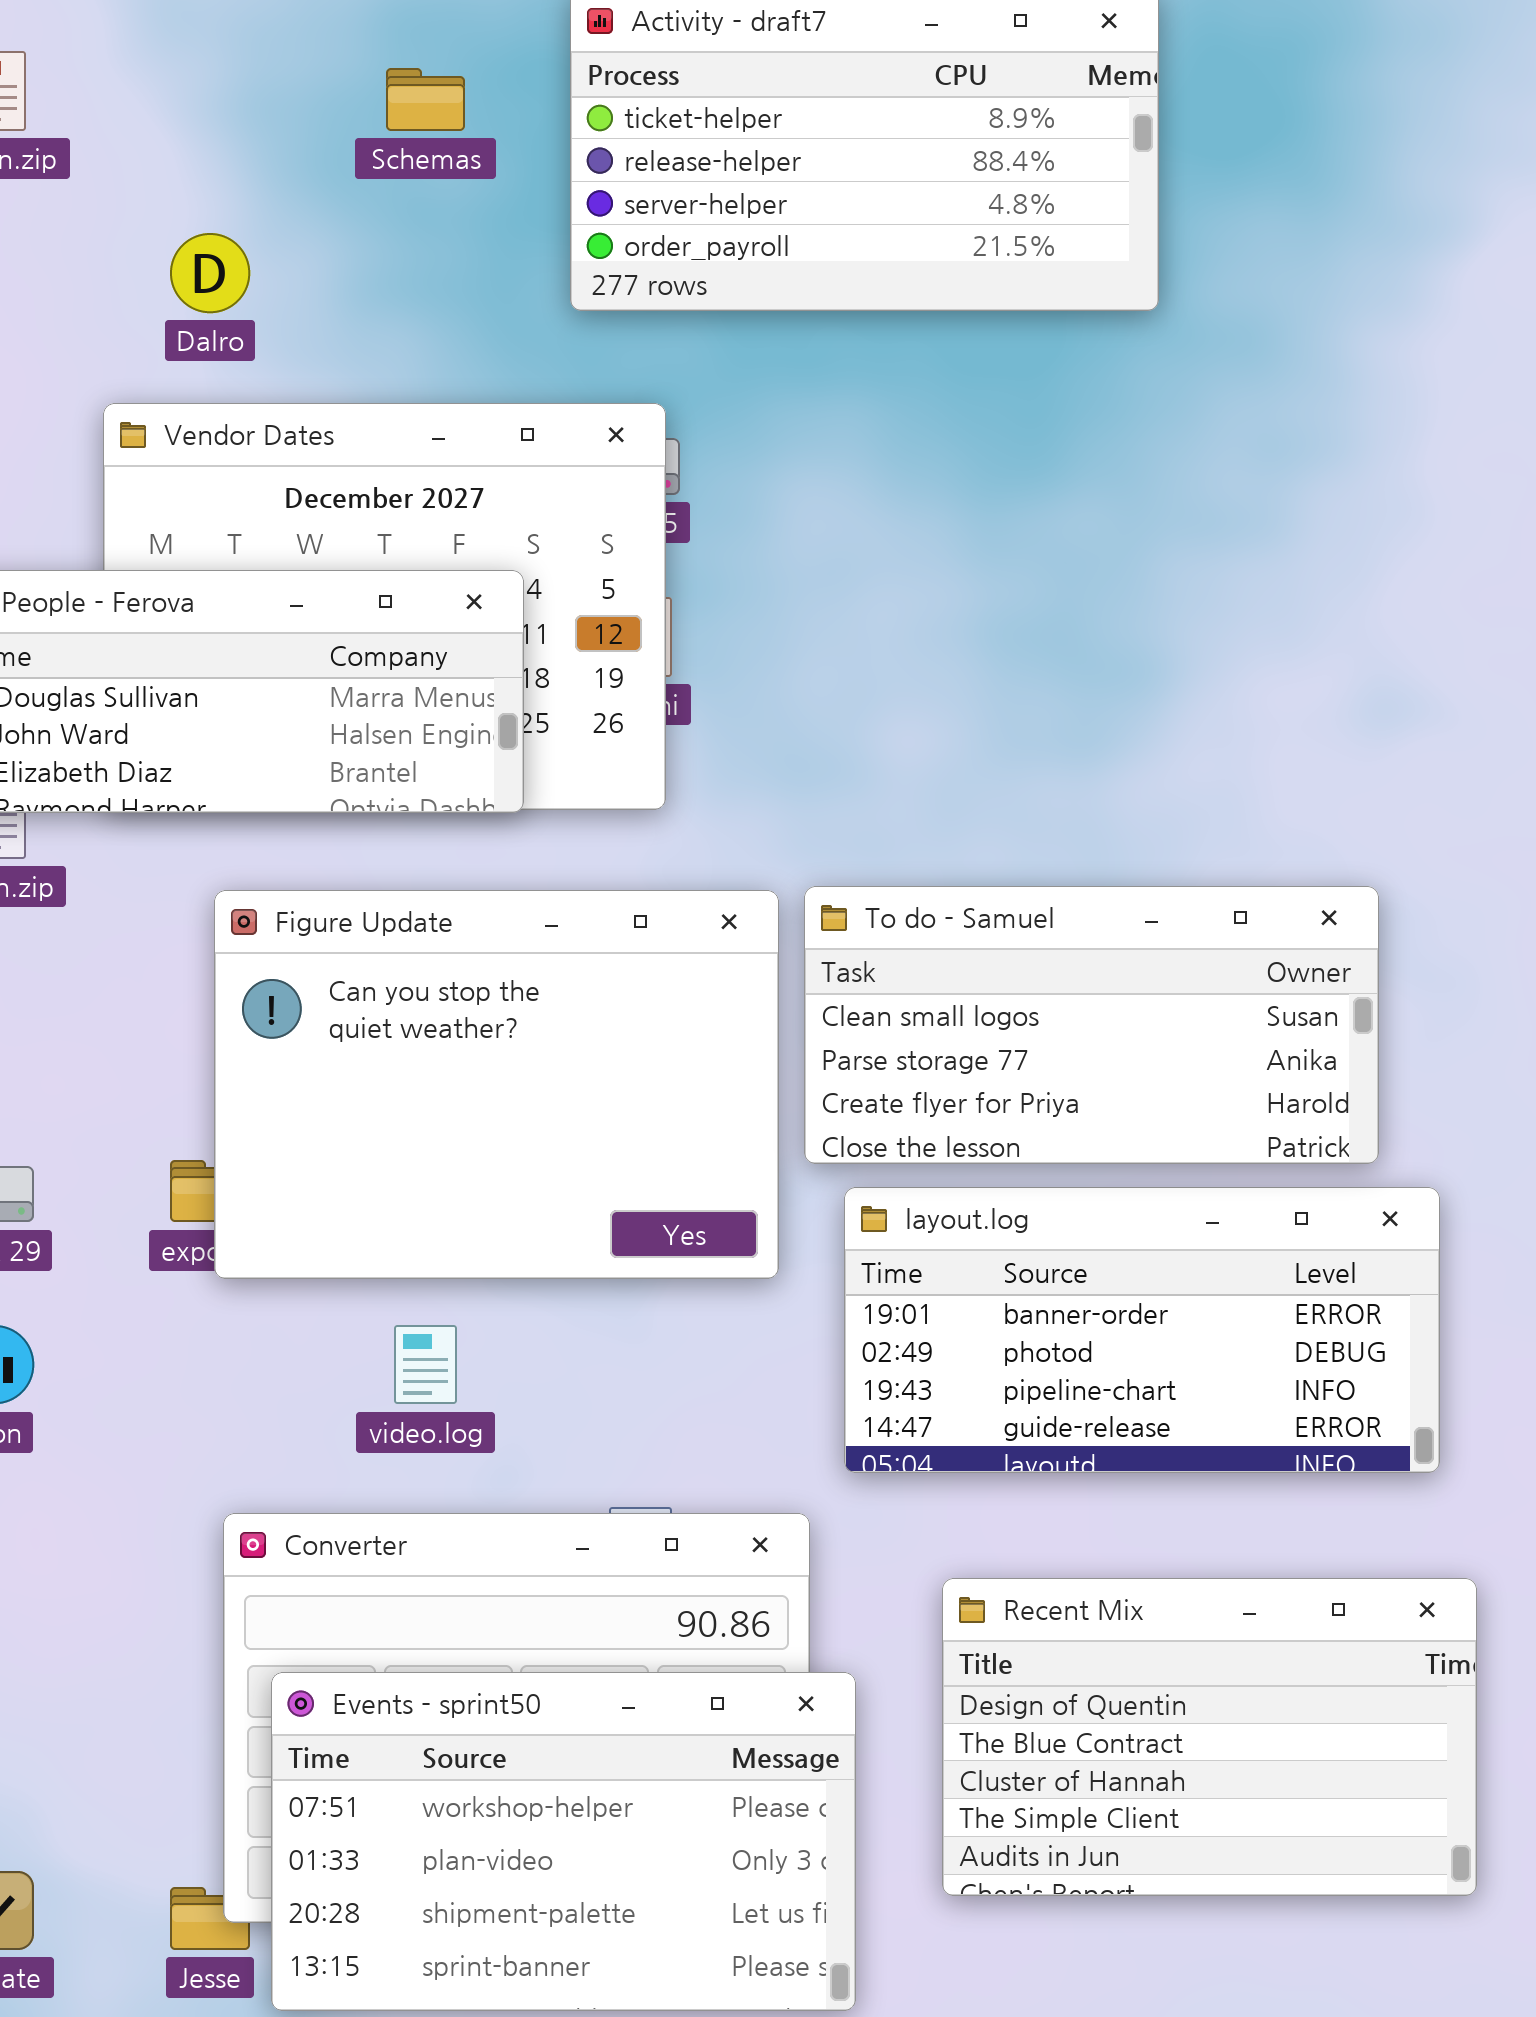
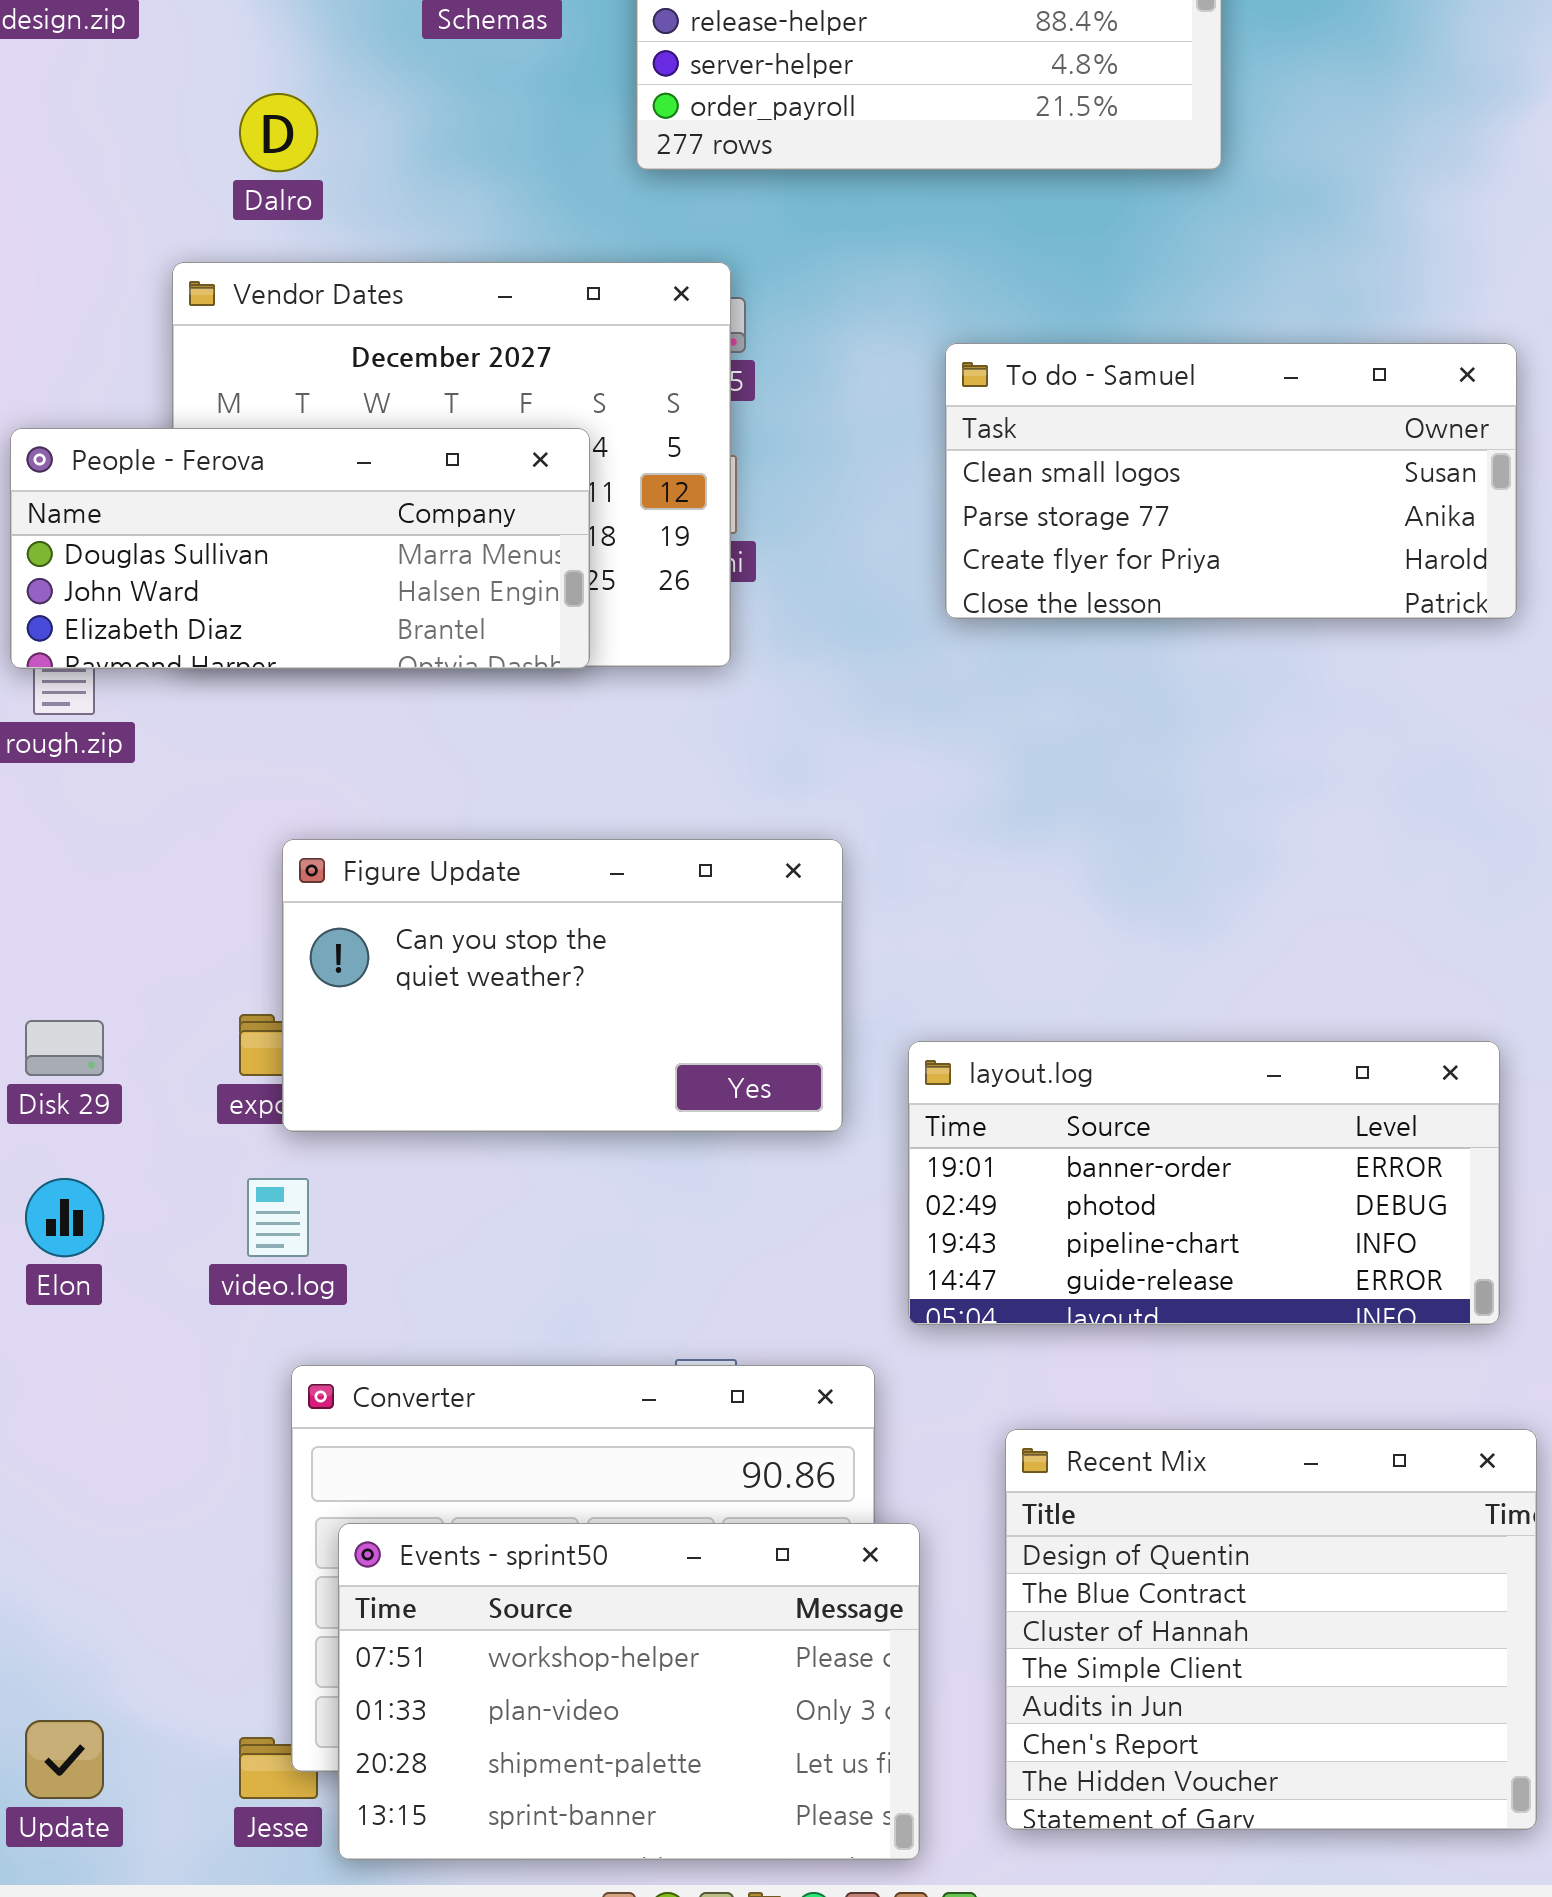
To do - Samuel: [804,886,1379,1164] -> [945,343,1517,619], moved
Figure Update: [214,890,779,1279] -> [282,839,843,1132], resized
video.log: [394,1325,457,1404] -> [247,1178,309,1257], moved
Recent Mix: [942,1578,1477,1896] -> [1005,1429,1537,1830], resized

